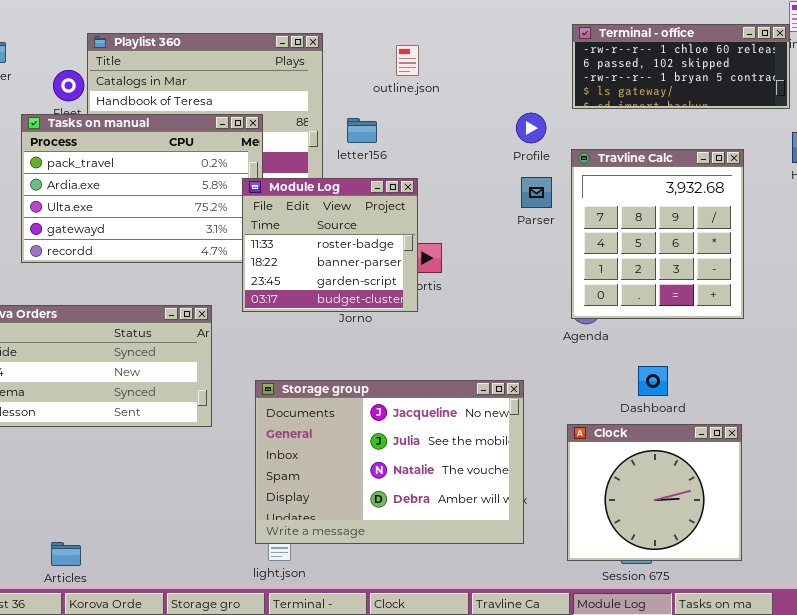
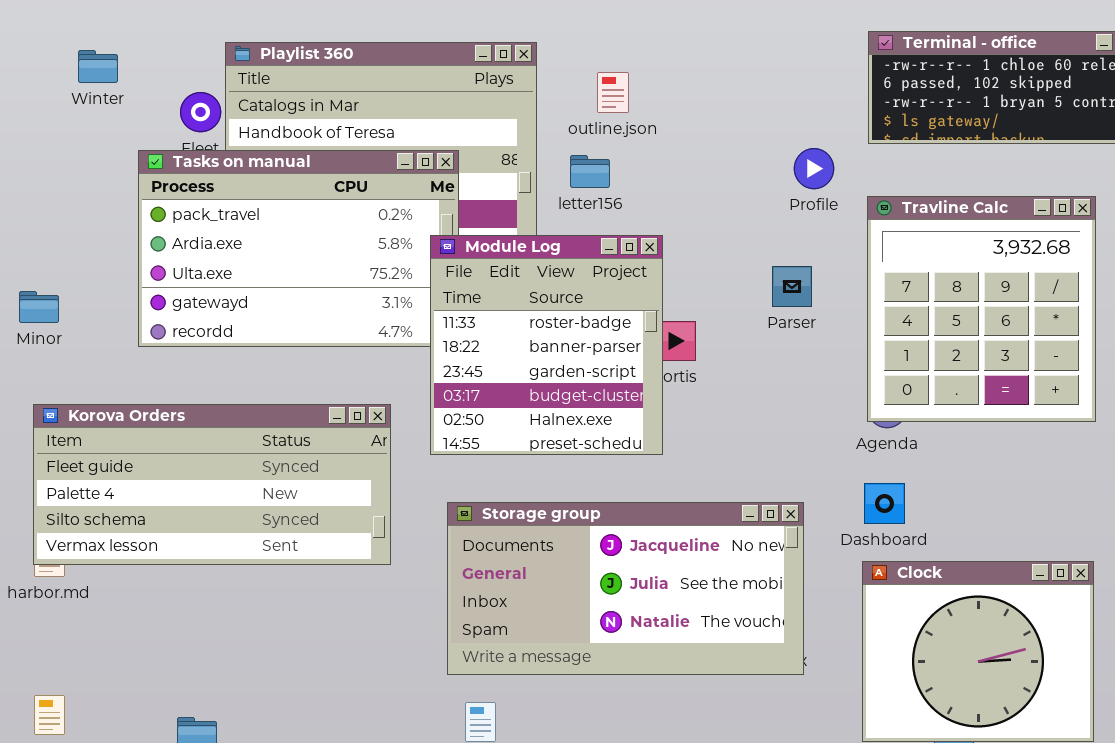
outline.json: [396,45,419,76] -> [597,72,629,113], moved
Parser: [521,177,552,208] -> [772,266,812,307], moved
Module Log: [242,178,418,312] -> [430,235,663,455], resized
Dashboard: [638,366,668,396] -> [864,483,905,524], moved
Storage group: [255,380,524,544] -> [447,502,804,675], resized

